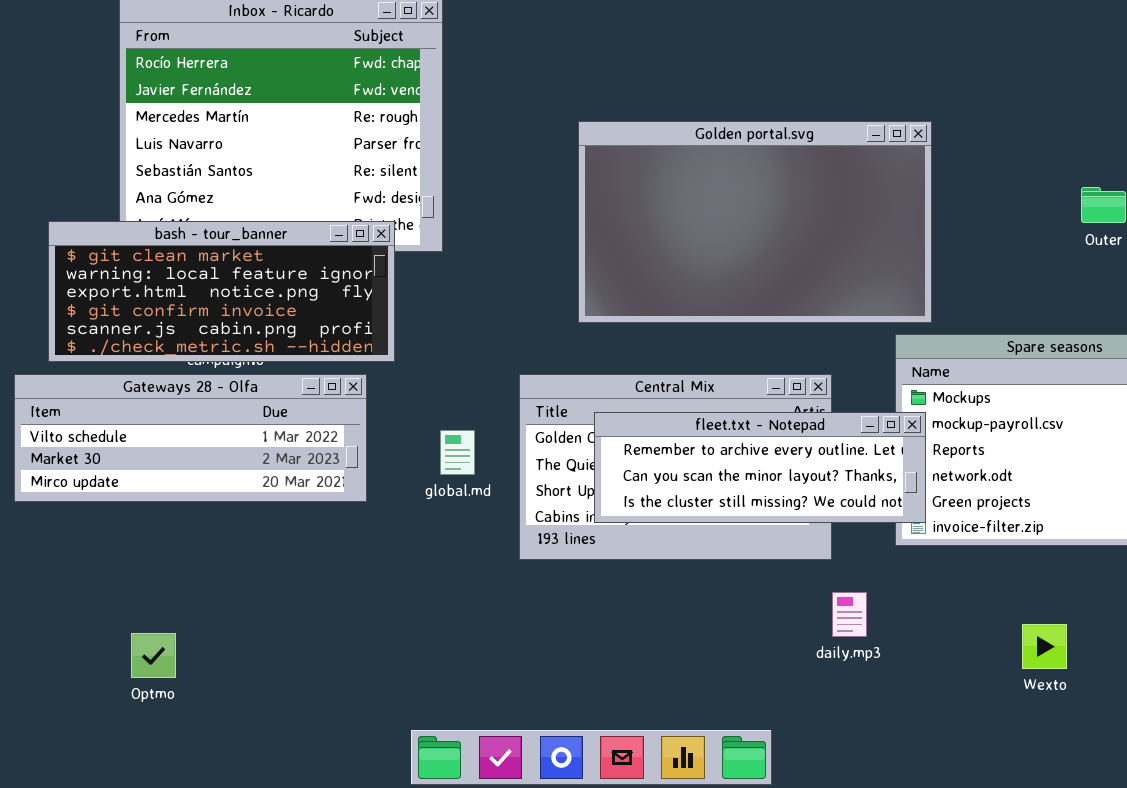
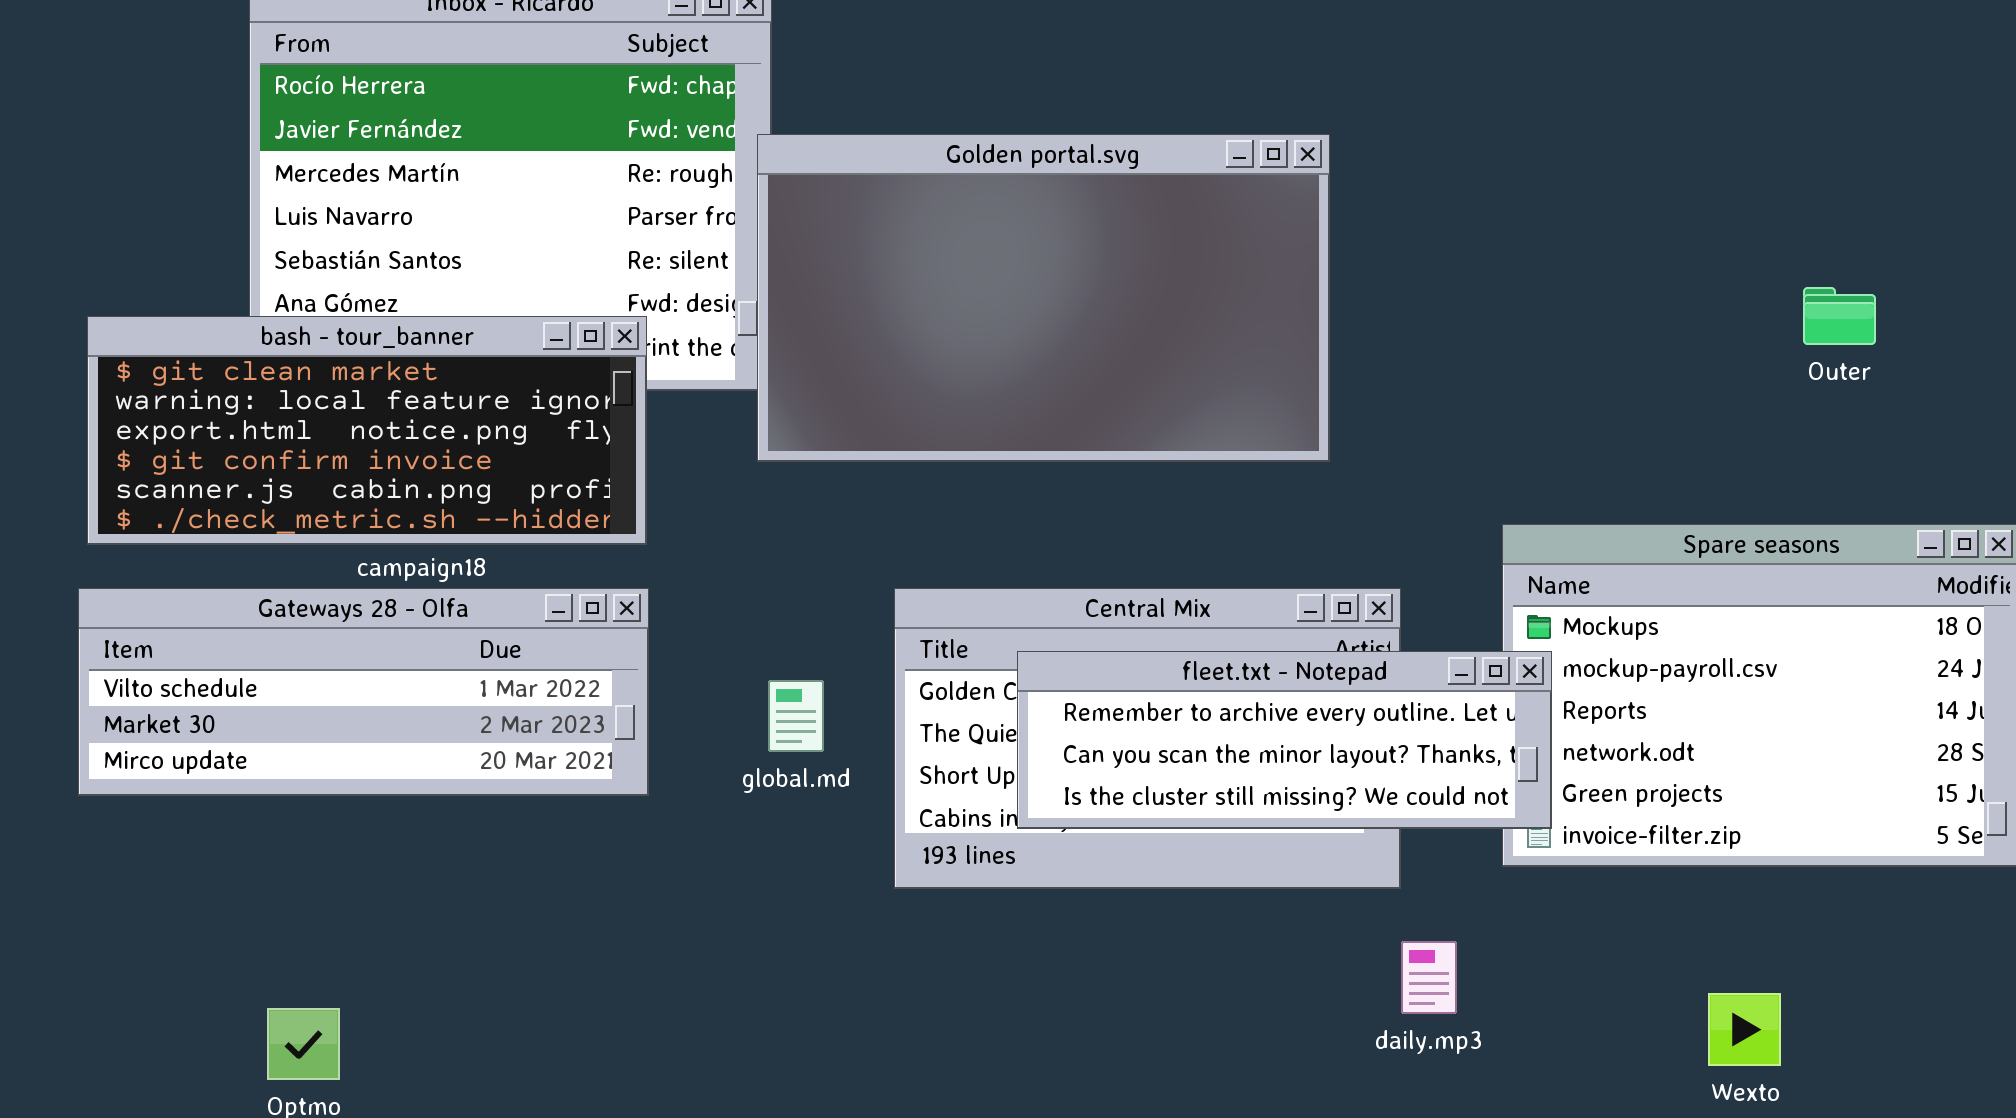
Golden portal.svg: [578,121,932,323] -> [757,134,1330,462], moved
bash - tour_banner: [48,221,395,362] -> [87,316,647,545], moved

